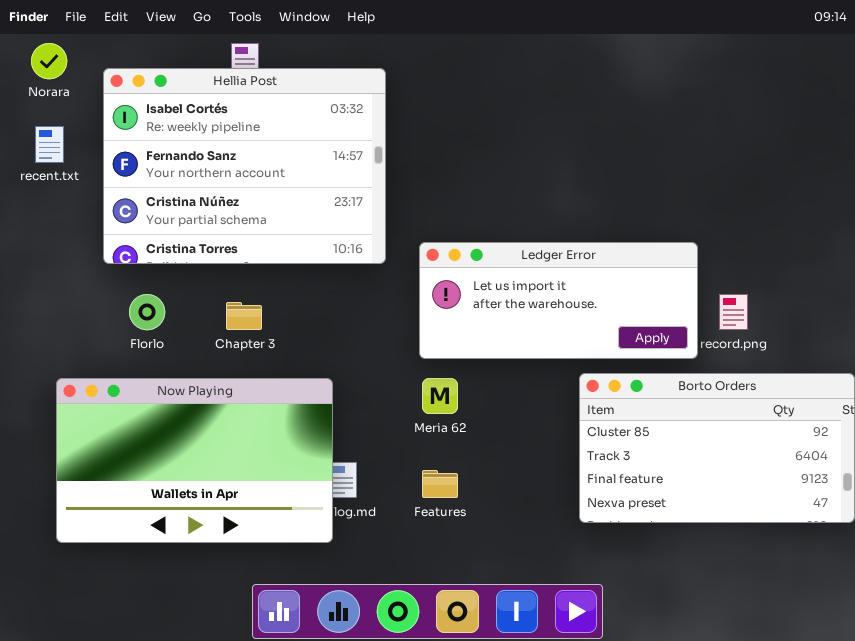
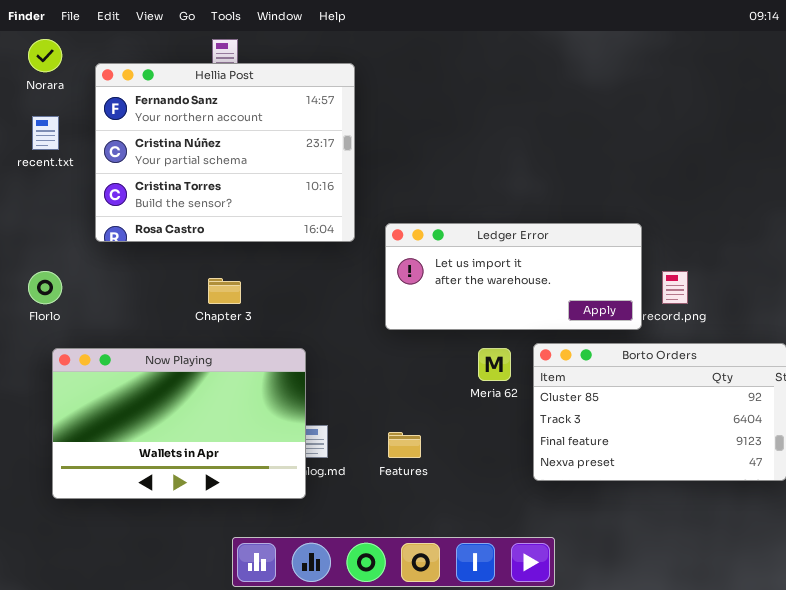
Hellia Post: [103,68,386,264] -> [95,63,355,242], scrolled down 1 row
Florlo: [129,294,165,330] -> [28,271,62,304], moved
Meria 62: [422,378,458,414] -> [478,348,511,381], moved

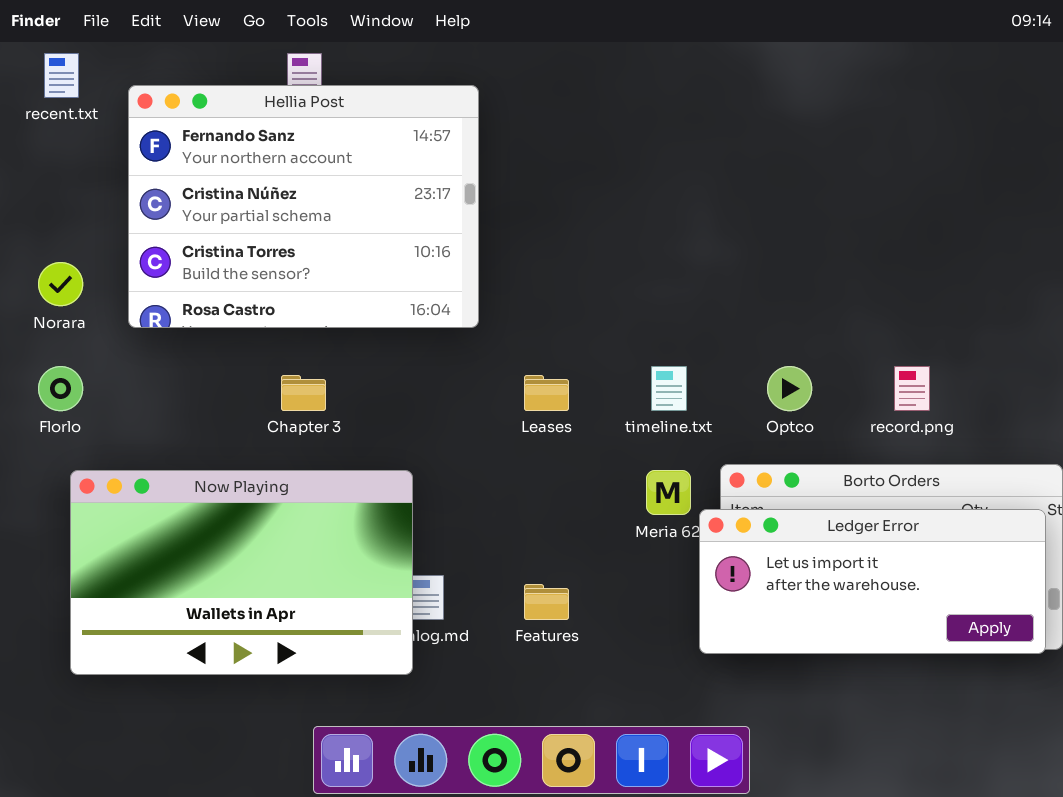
Norara: [28,39,62,72] -> [38,262,83,306], moved
recent.txt: [32,116,59,150] -> [44,53,79,98], moved
Ledger Error: [385,223,642,330] -> [699,509,1046,654], moved

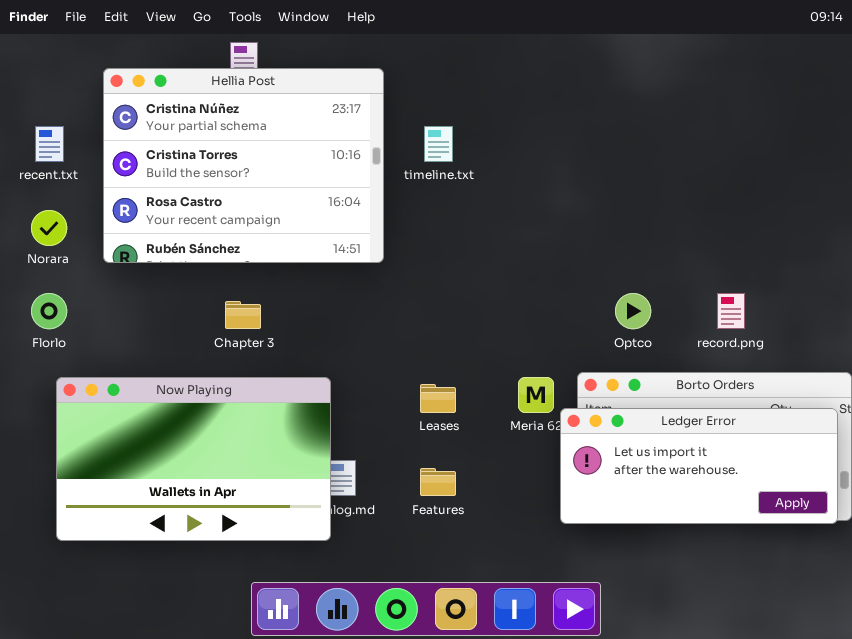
recent.txt: [44,53,79,98] -> [35,126,64,162], moved
Hellia Post: [128,85,479,328] -> [103,68,384,263], scrolled down 1 row
timeline.txt: [651,366,687,411] -> [424,126,453,162], moved
Leases: [524,375,569,411] -> [420,384,456,413], moved

